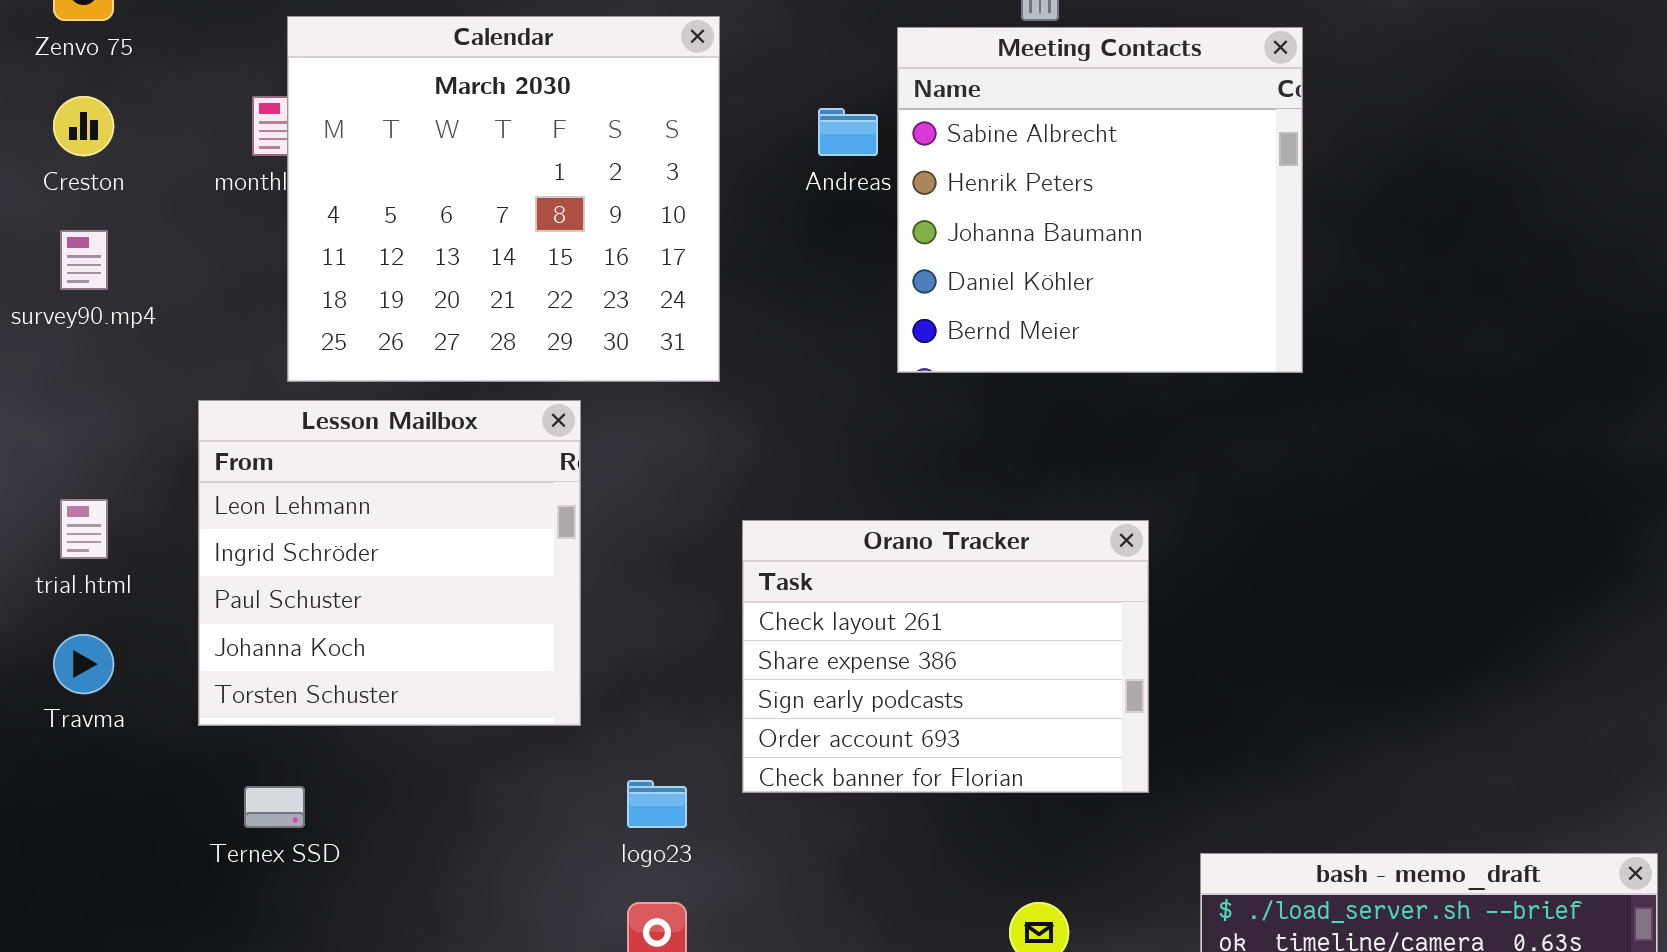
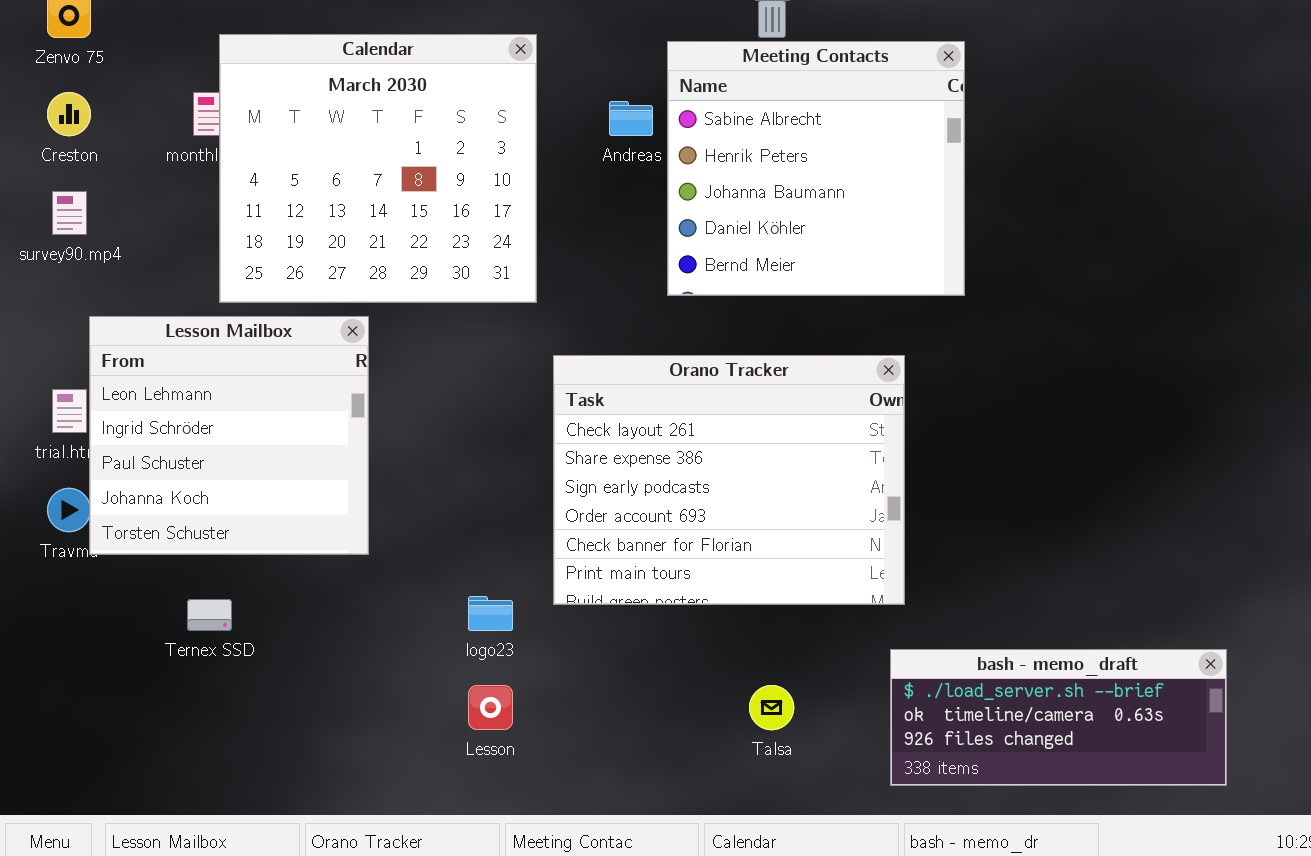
Lesson Mailbox: [198,400,581,726] -> [89,316,369,555], moved
Orano Tracker: [742,520,1149,793] -> [553,355,905,605], resized

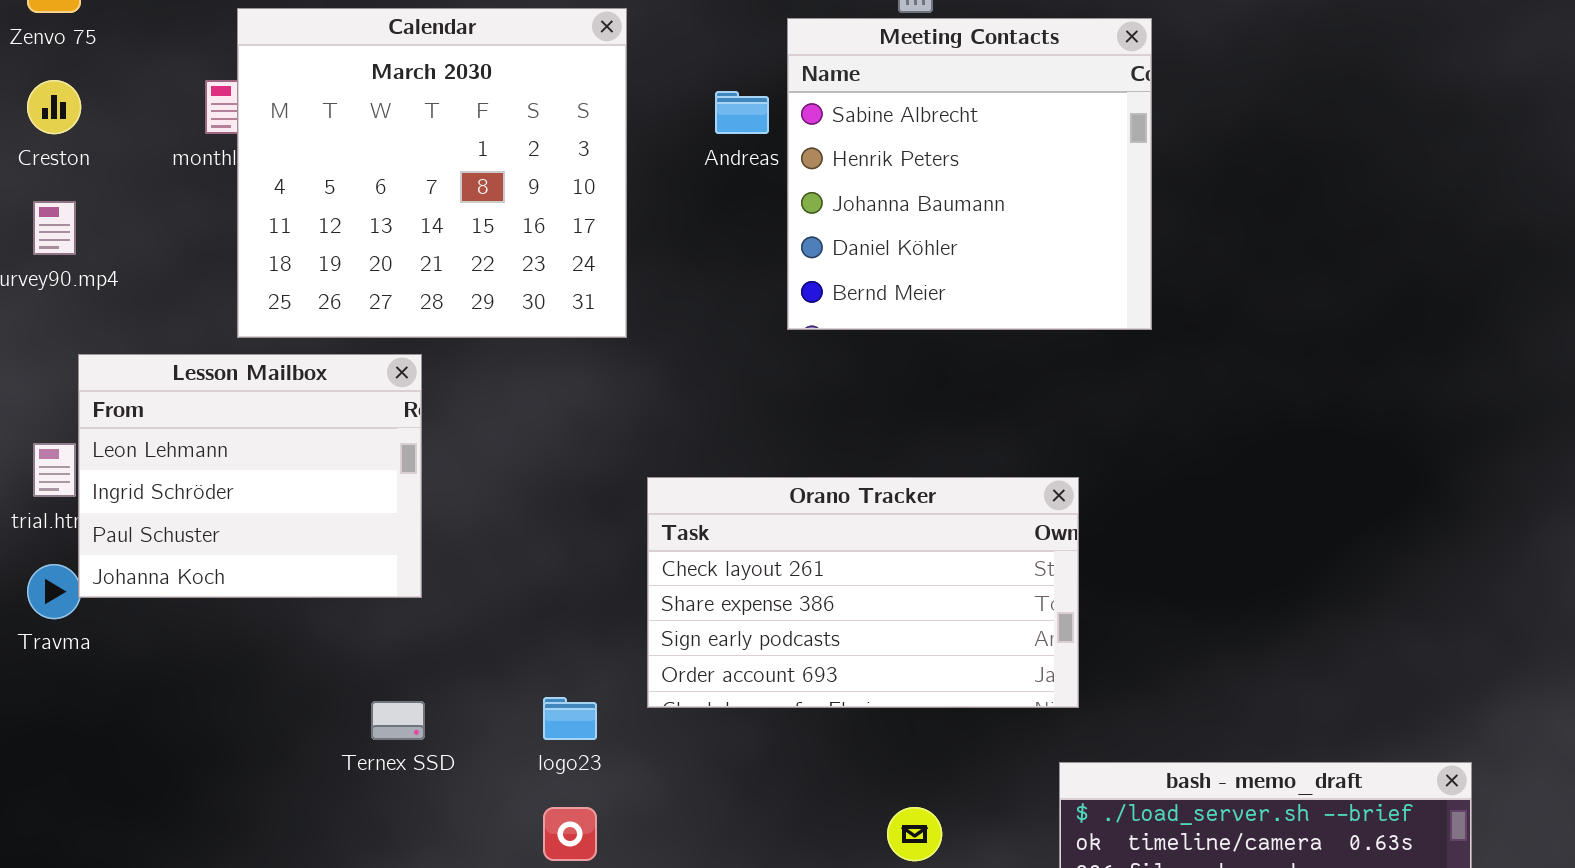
Lesson Mailbox: [89,316,369,555] -> [78,354,422,598], resized
Orano Tracker: [553,355,905,605] -> [647,477,1079,708], resized
Ternex SSD: [187,599,232,631] -> [371,701,425,740], moved

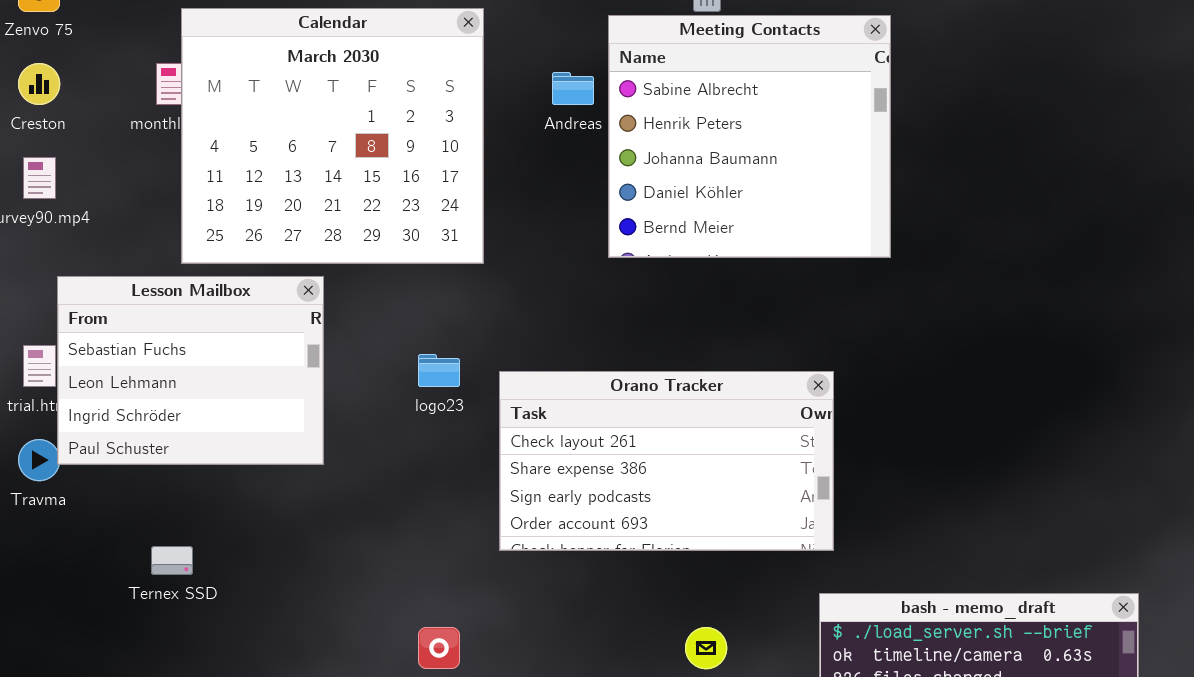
Lesson Mailbox: [78,354,422,598] -> [57,276,324,465], scrolled up 1 row
logo23: [543,697,597,740] -> [418,354,460,387], moved
Ternex SSD: [371,701,425,740] -> [151,546,193,575], moved

